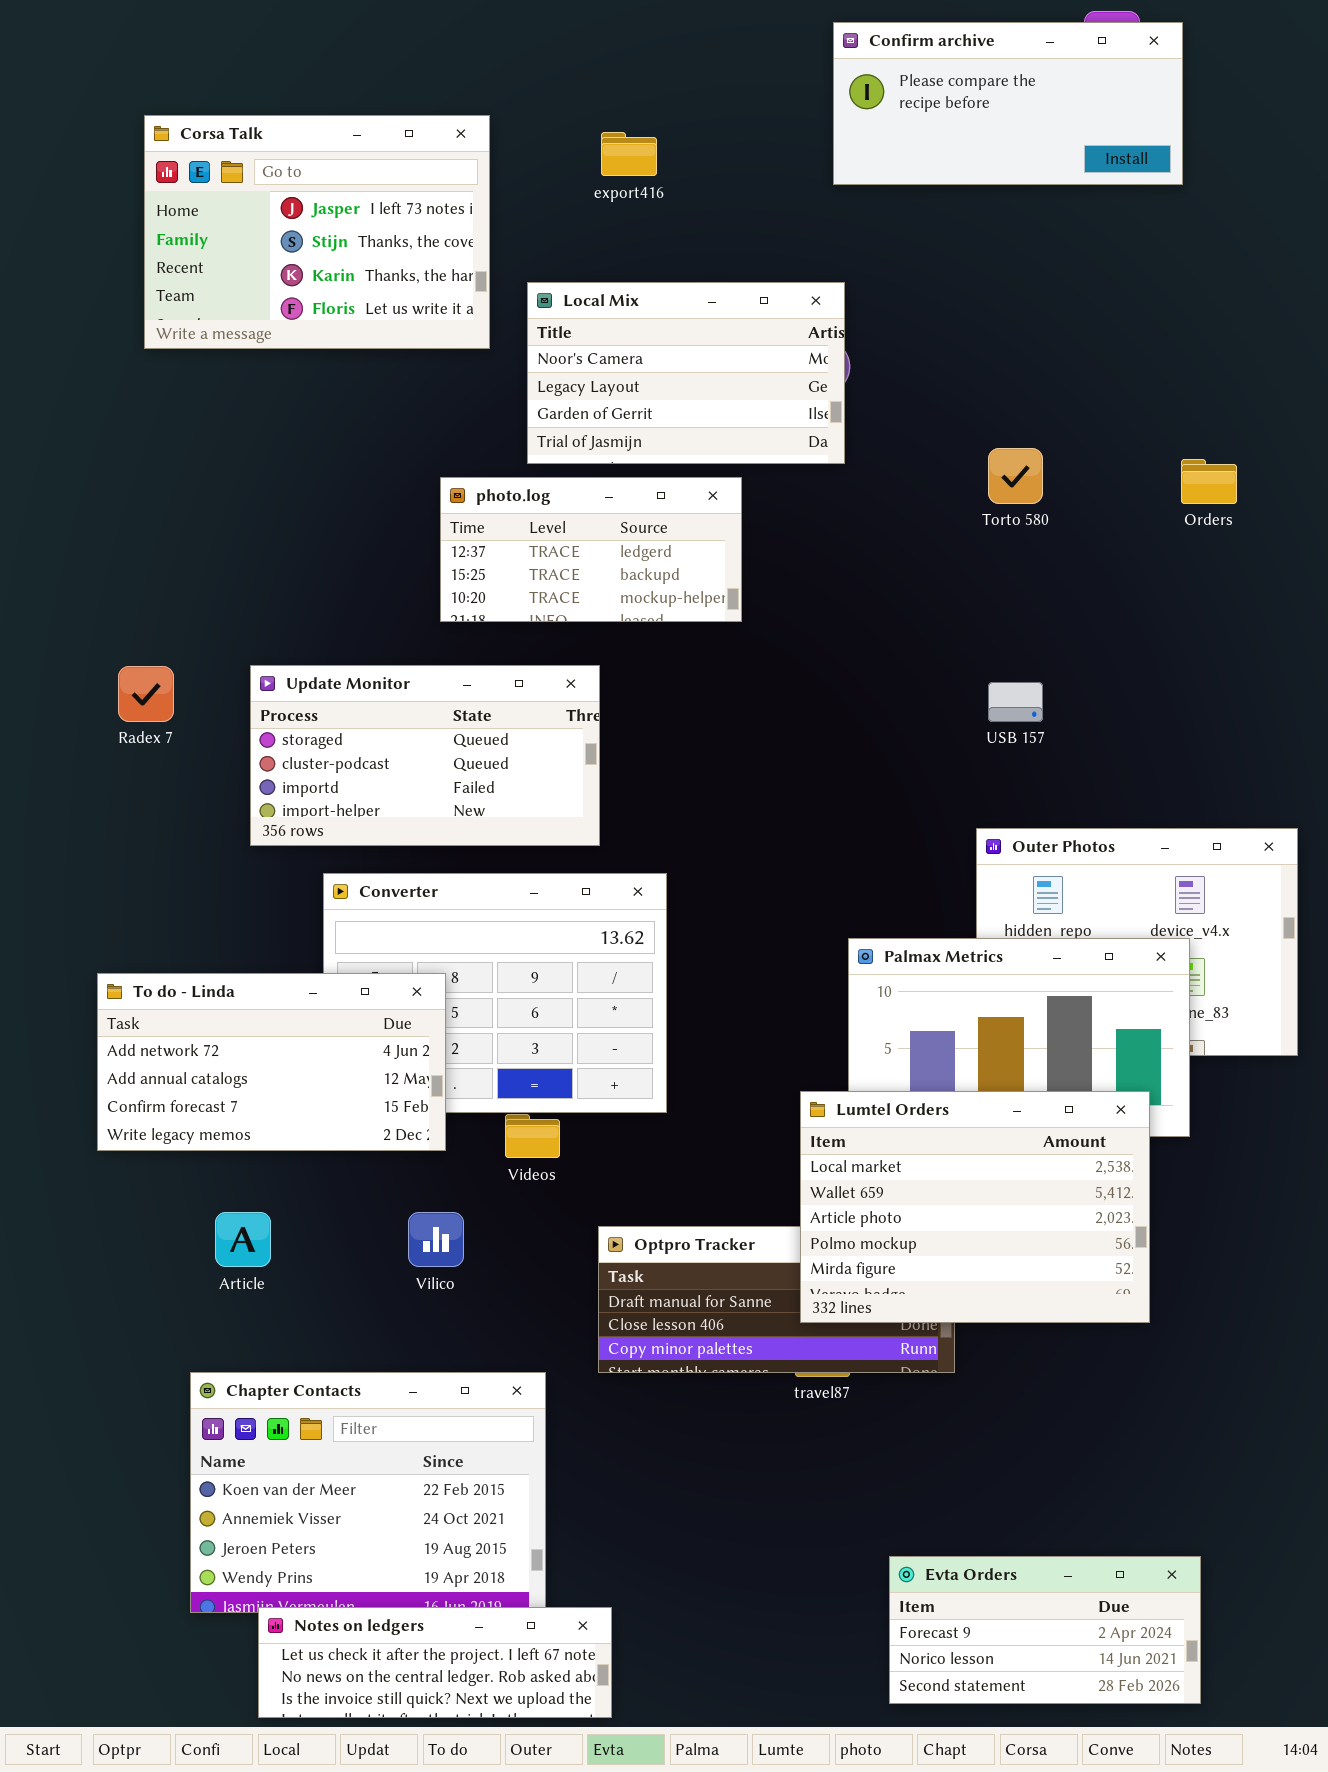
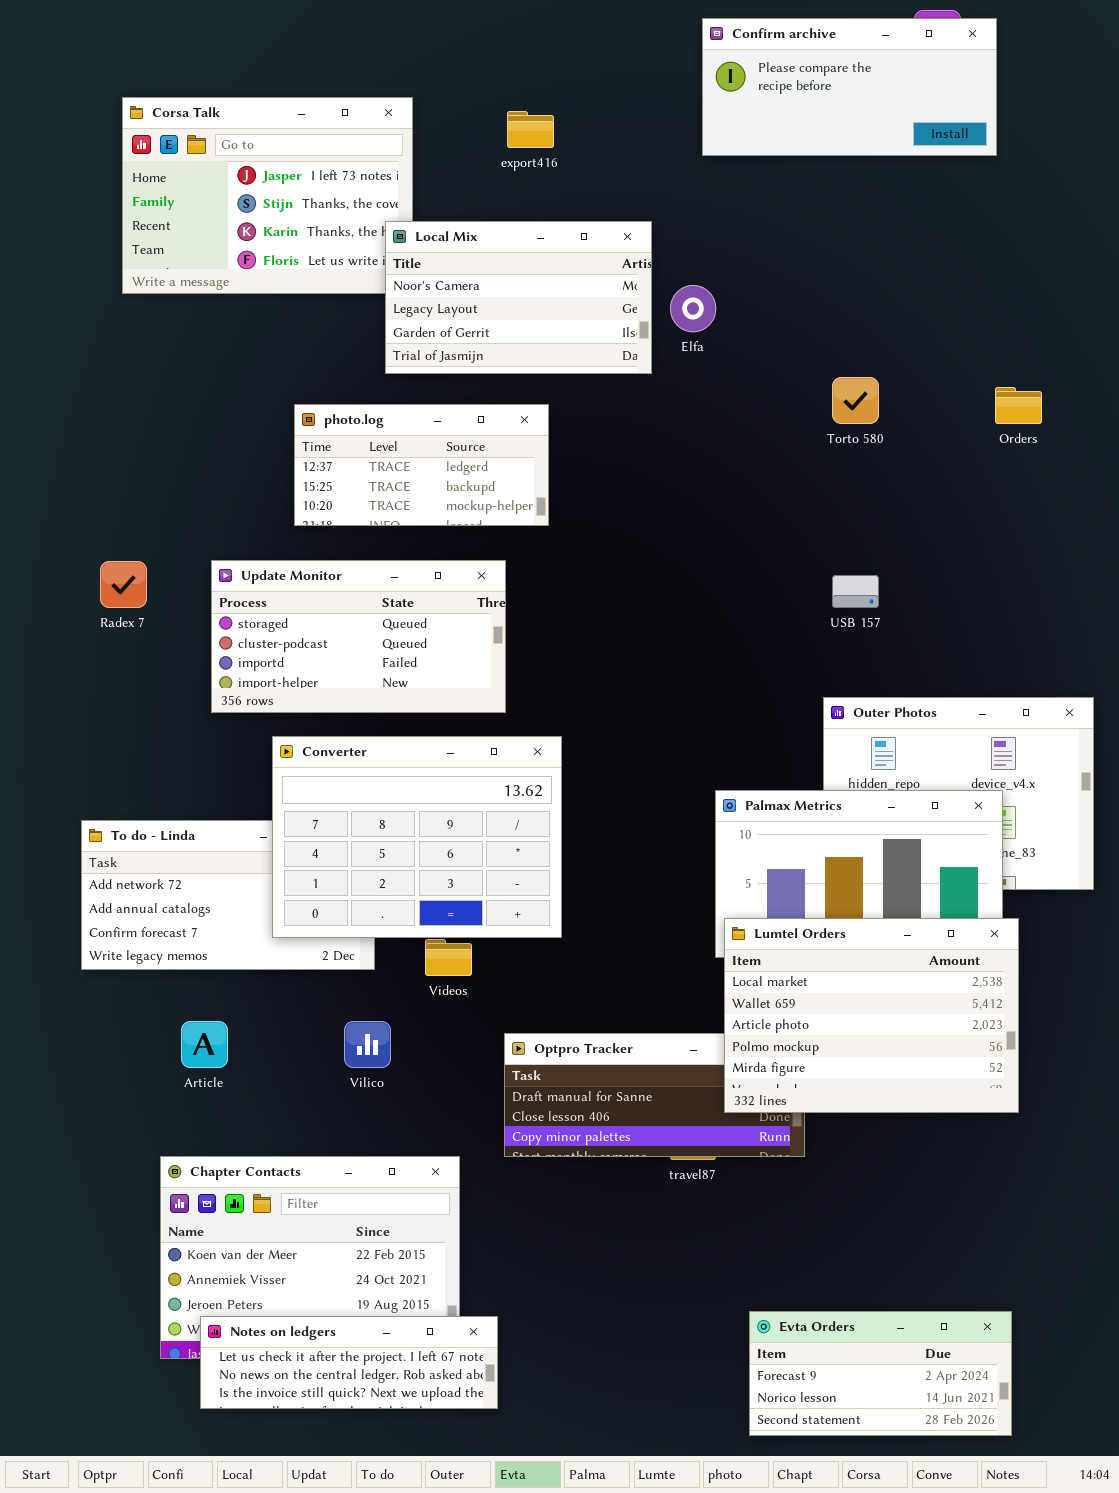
Local Mix: [527,282,845,464] -> [385,221,652,374], moved
photo.log: [440,477,742,622] -> [294,404,549,526], moved
Converter: [323,873,667,1113] -> [272,736,562,938], raised
Lumtel Orders: [800,1091,1150,1323] -> [724,918,1019,1113], moved
Notes on ledgers: [258,1607,612,1718] -> [200,1316,498,1409], moved

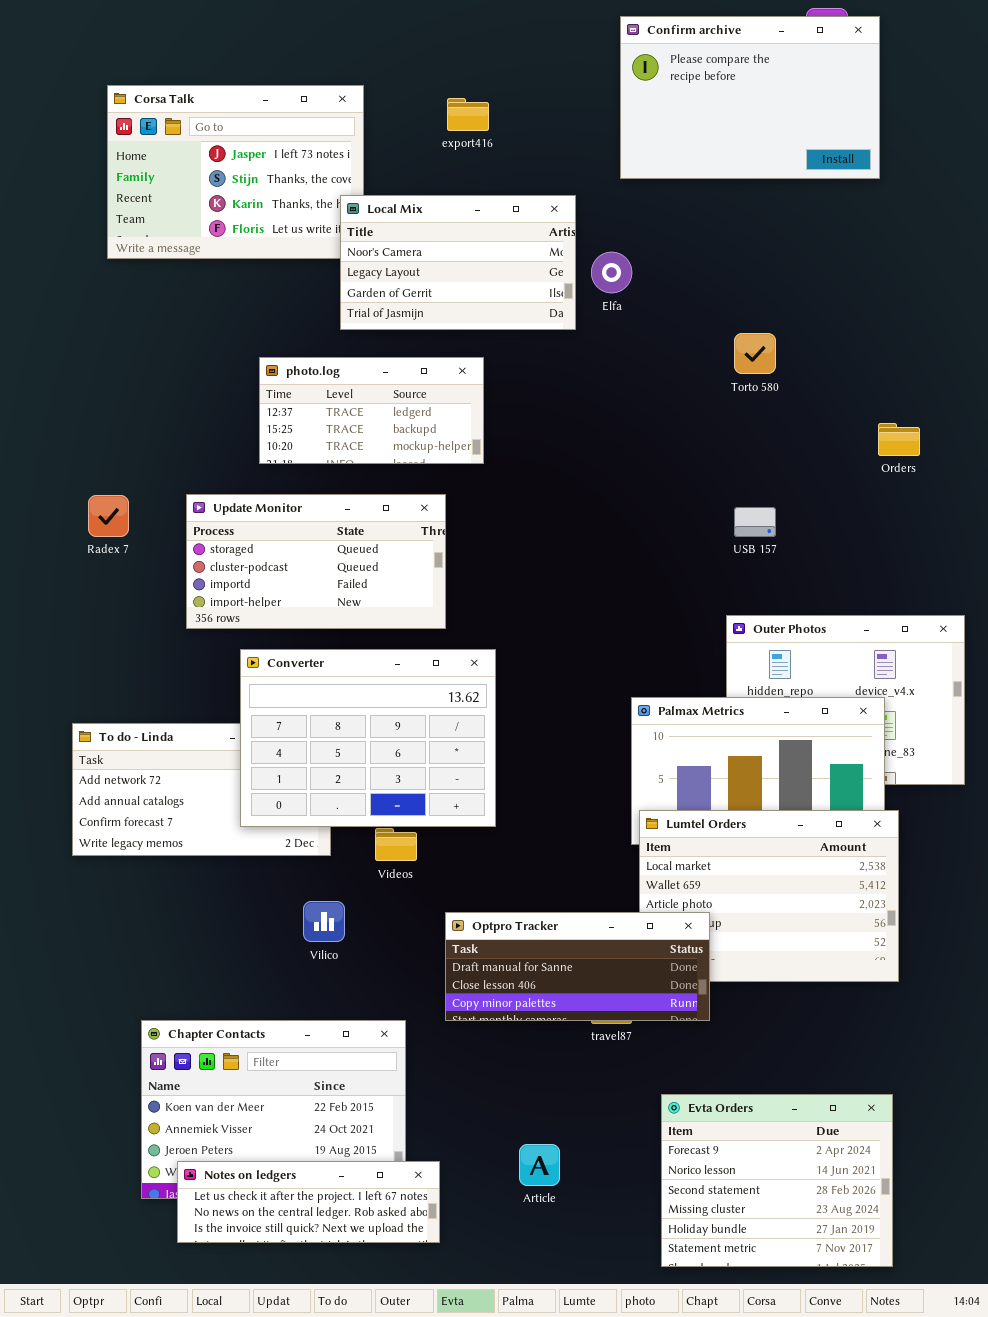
Confirm archive: [702,18,997,156] -> [620,16,880,179], resized
Orders: [995,387,1042,424] -> [878,423,920,456], moved
Article: [181,1021,228,1068] -> [519,1144,560,1186], moved
Optpro Tracker: [504,1033,805,1157] -> [445,912,710,1021], raised
Evta Orders: [749,1311,1012,1436] -> [661,1094,893,1267], resized

